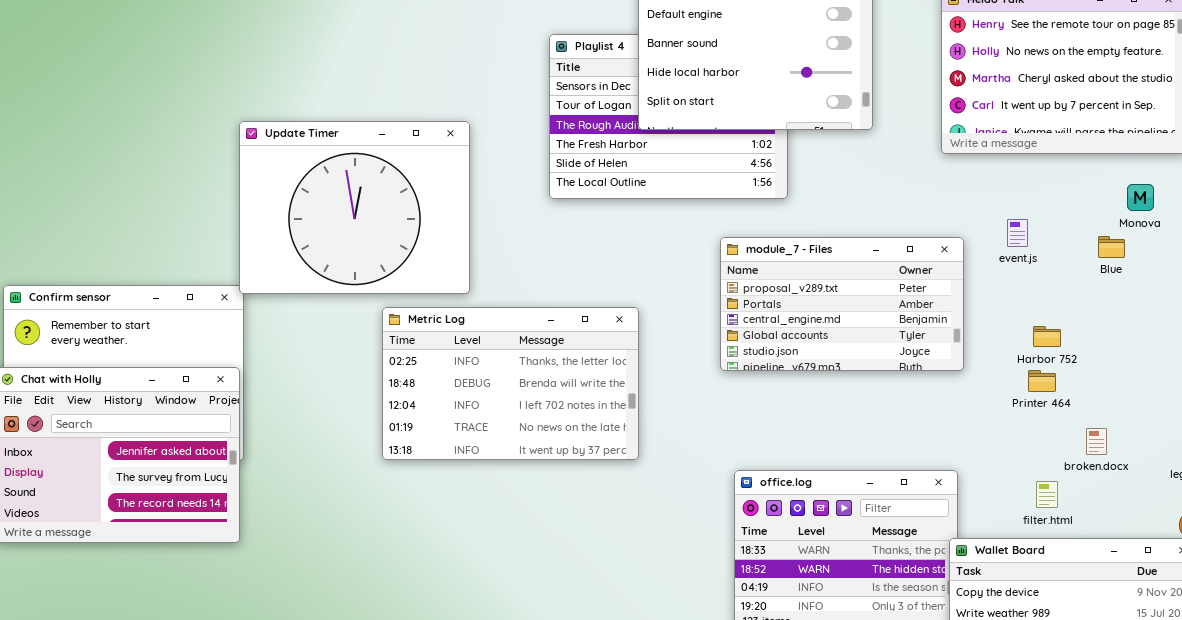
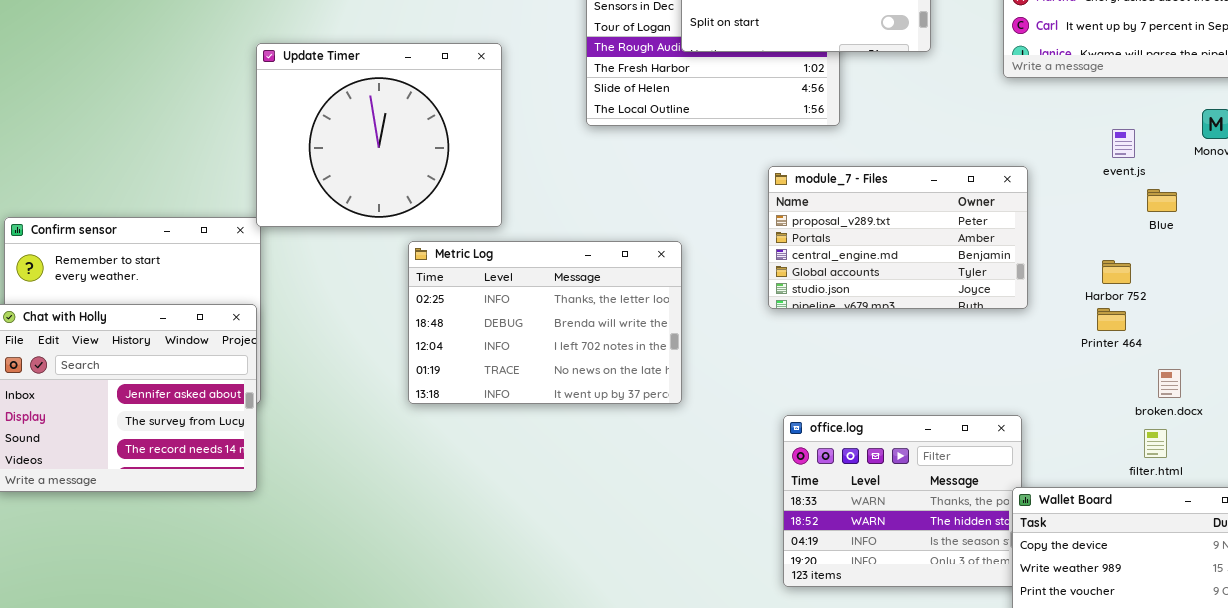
event.js: [1007,219,1028,247] -> [1112,129,1135,158], moved
Blue: [1098,236,1125,258] -> [1147,189,1177,212], moved
filter.html: [1036,481,1058,508] -> [1144,429,1167,458], moved

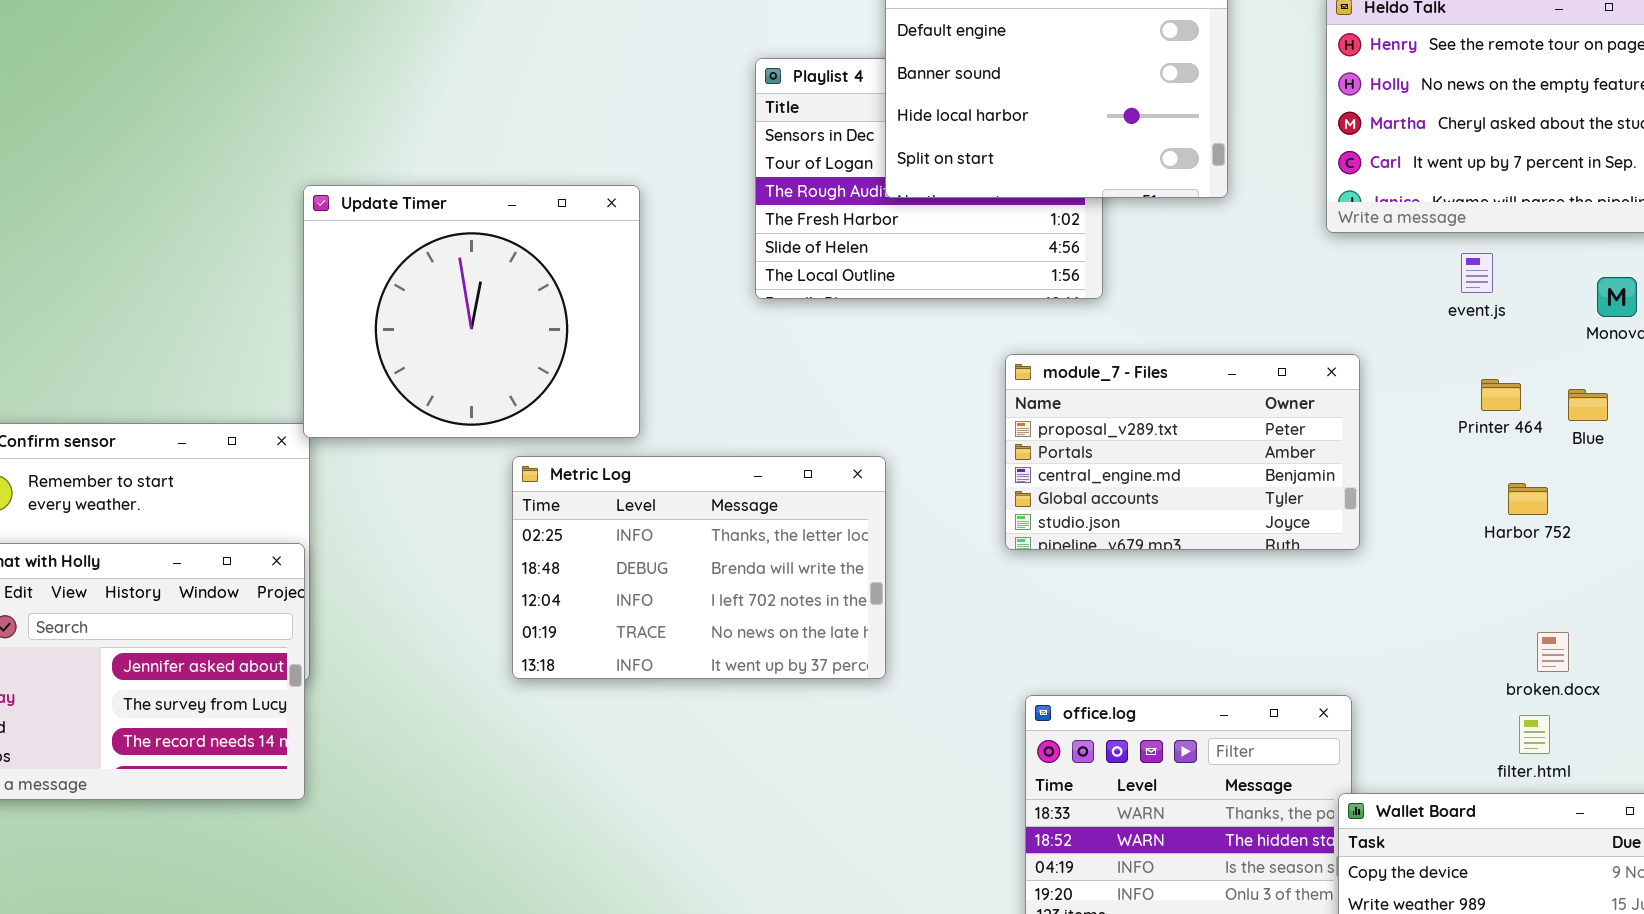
event.js: [1112,129,1135,158] -> [1461,253,1493,293], moved
Blue: [1147,189,1177,212] -> [1568,389,1608,421], moved
Harbor 752: [1102,260,1131,284] -> [1508,483,1548,515], moved
Printer 464: [1097,308,1126,331] -> [1481,379,1521,411], moved

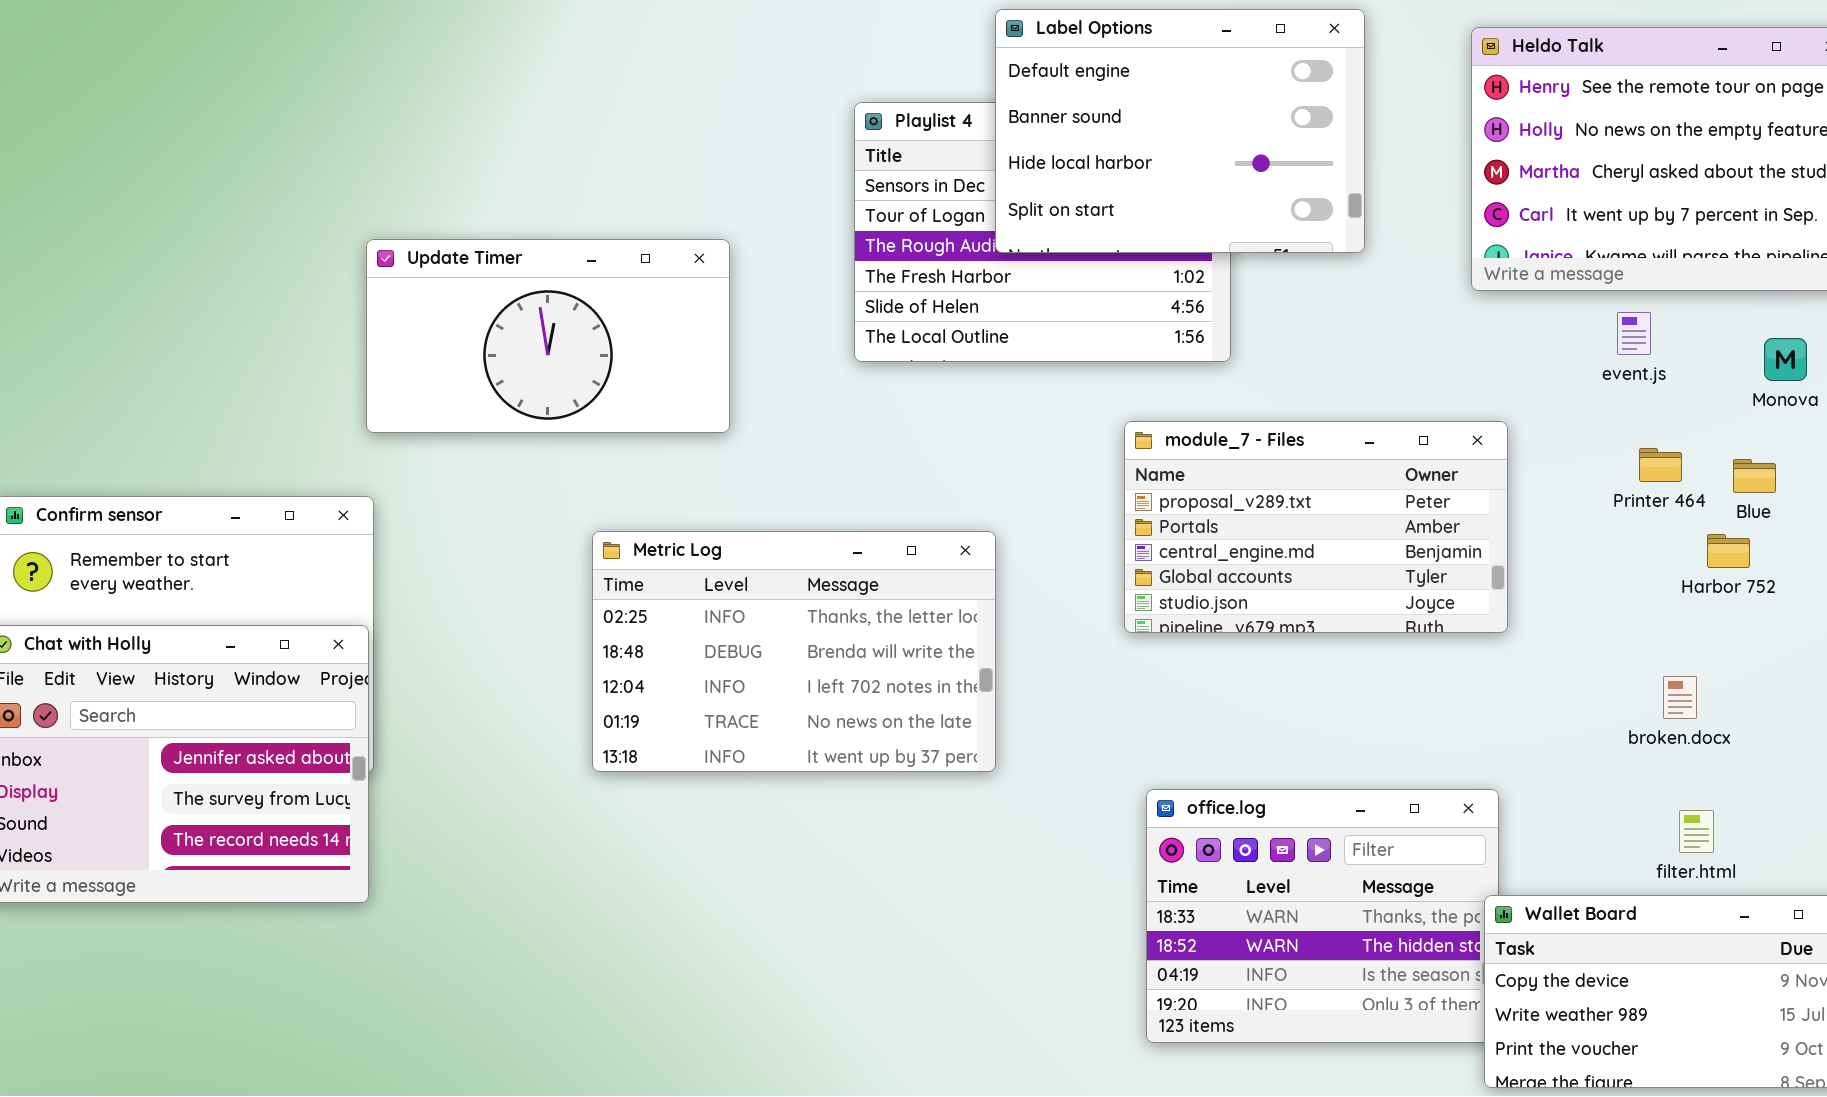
Update Timer: [303,185,640,438] -> [366,239,730,433], resized
Harbor 752: [1508,483,1548,515] -> [1707,534,1750,568], moved
broken.docx: [1537,632,1569,672] -> [1663,676,1697,719], moved

